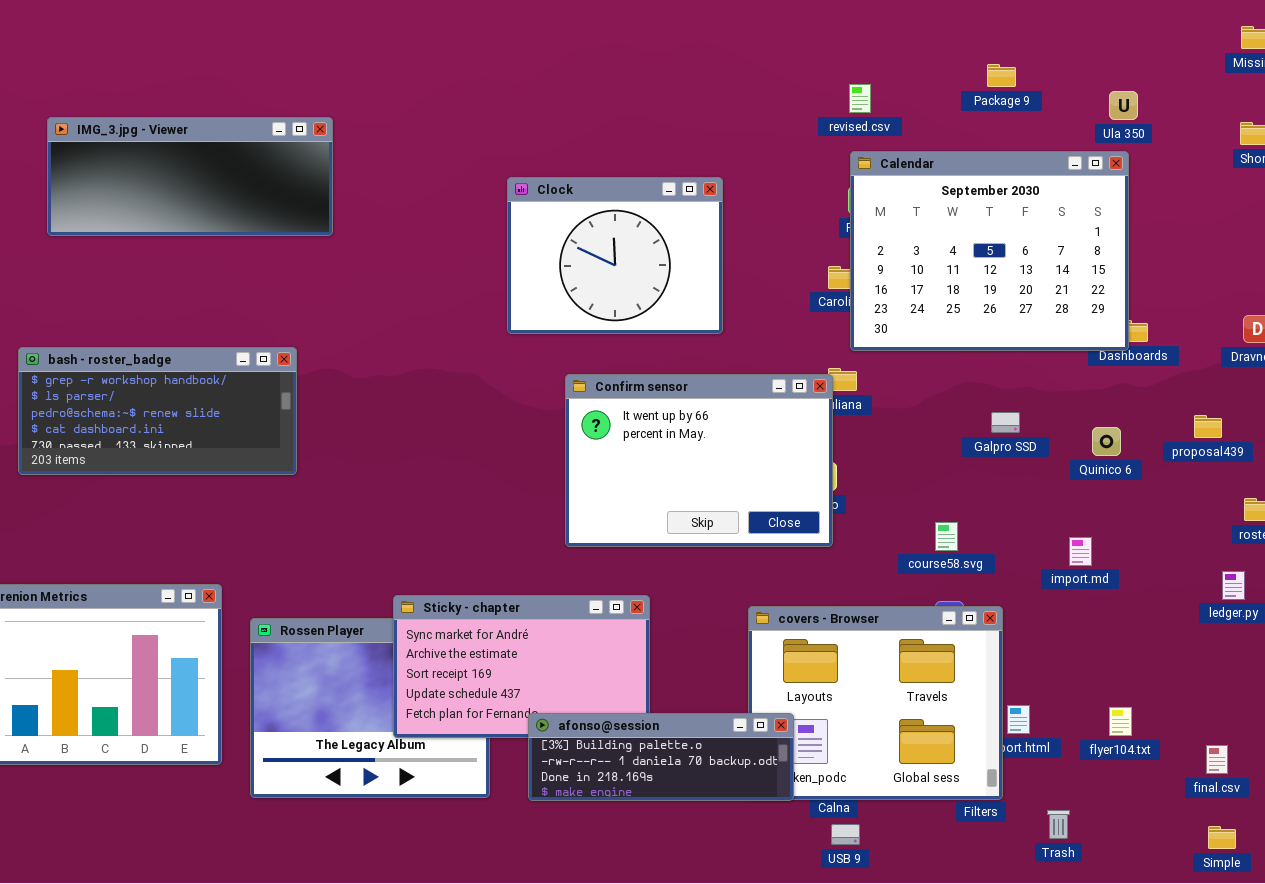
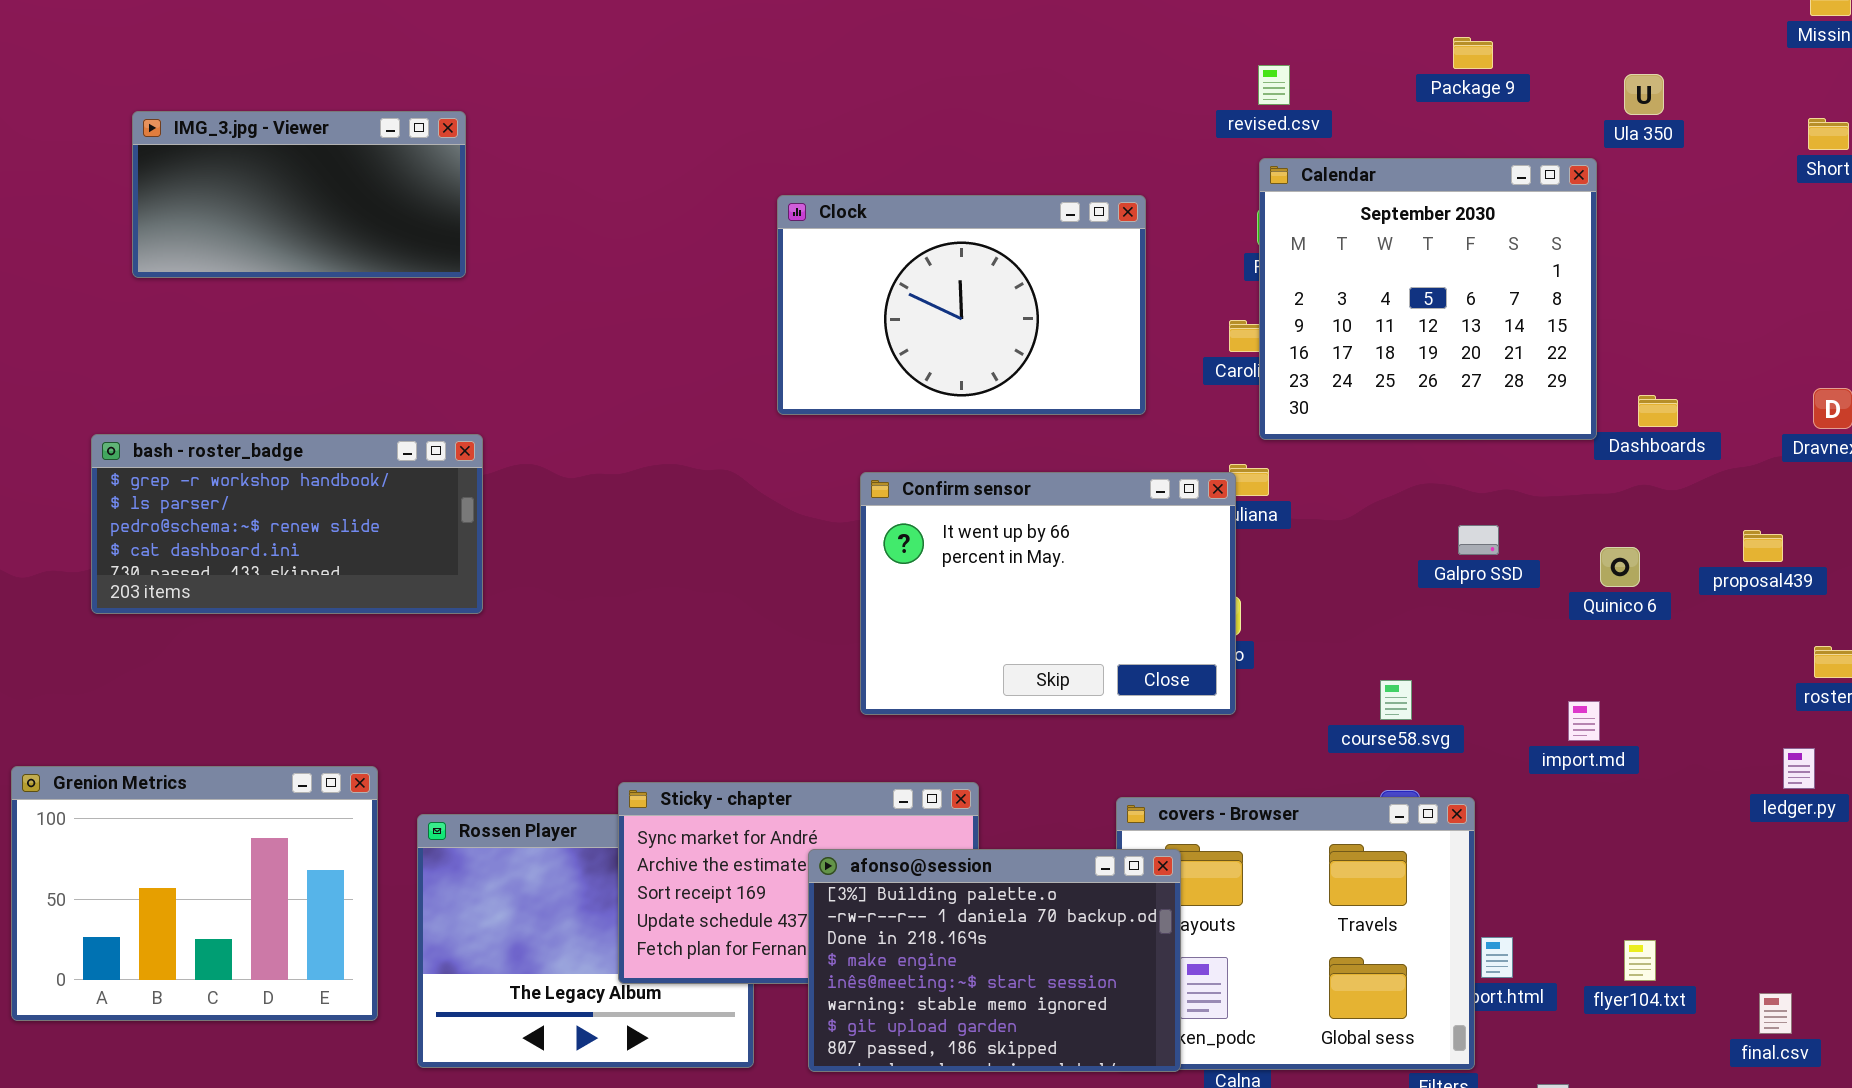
IMG_3.jpg - Viewer: [47,117,333,236] -> [132,111,466,278], resized
Calendar: [850,151,1129,351] -> [1259,158,1597,440], resized
Clock: [507,177,723,334] -> [777,195,1146,415], resized
afonso@session: [528,713,794,801] -> [808,849,1181,1072], resized

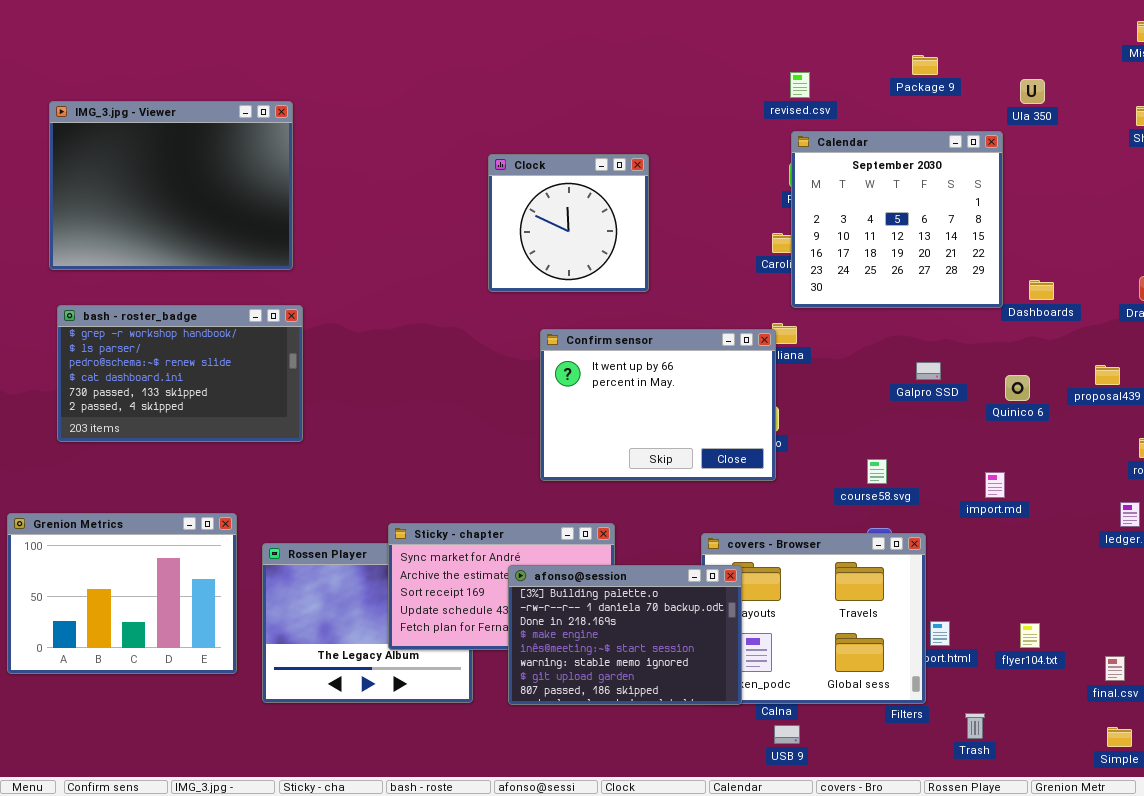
IMG_3.jpg - Viewer: [132,111,466,278] -> [49,101,293,270], resized
Clock: [777,195,1146,415] -> [488,154,649,292], resized
bash - roster_badge: [91,434,483,614] -> [57,305,303,442], resized

